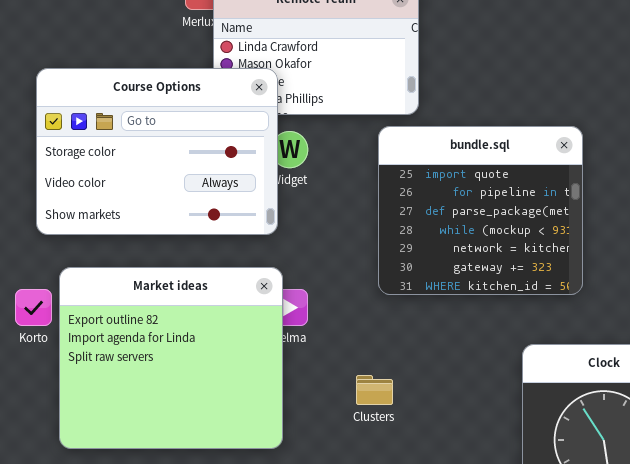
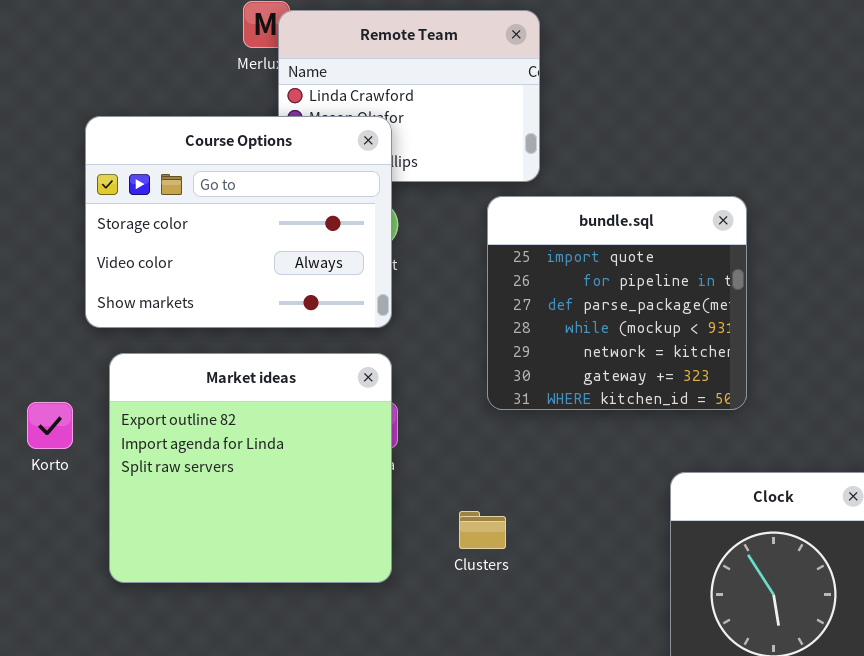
Course Options: [36,68,278,235] -> [85,116,392,328], moved
Market ideas: [59,267,283,449] -> [109,353,392,583], moved

